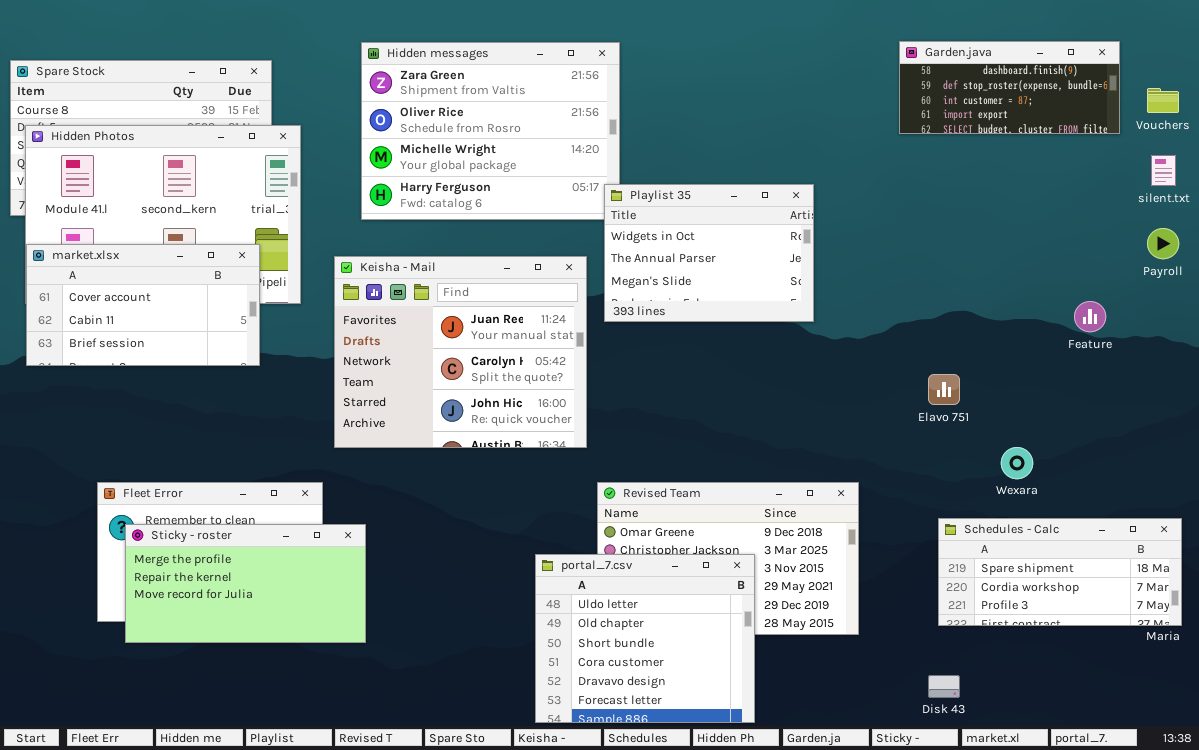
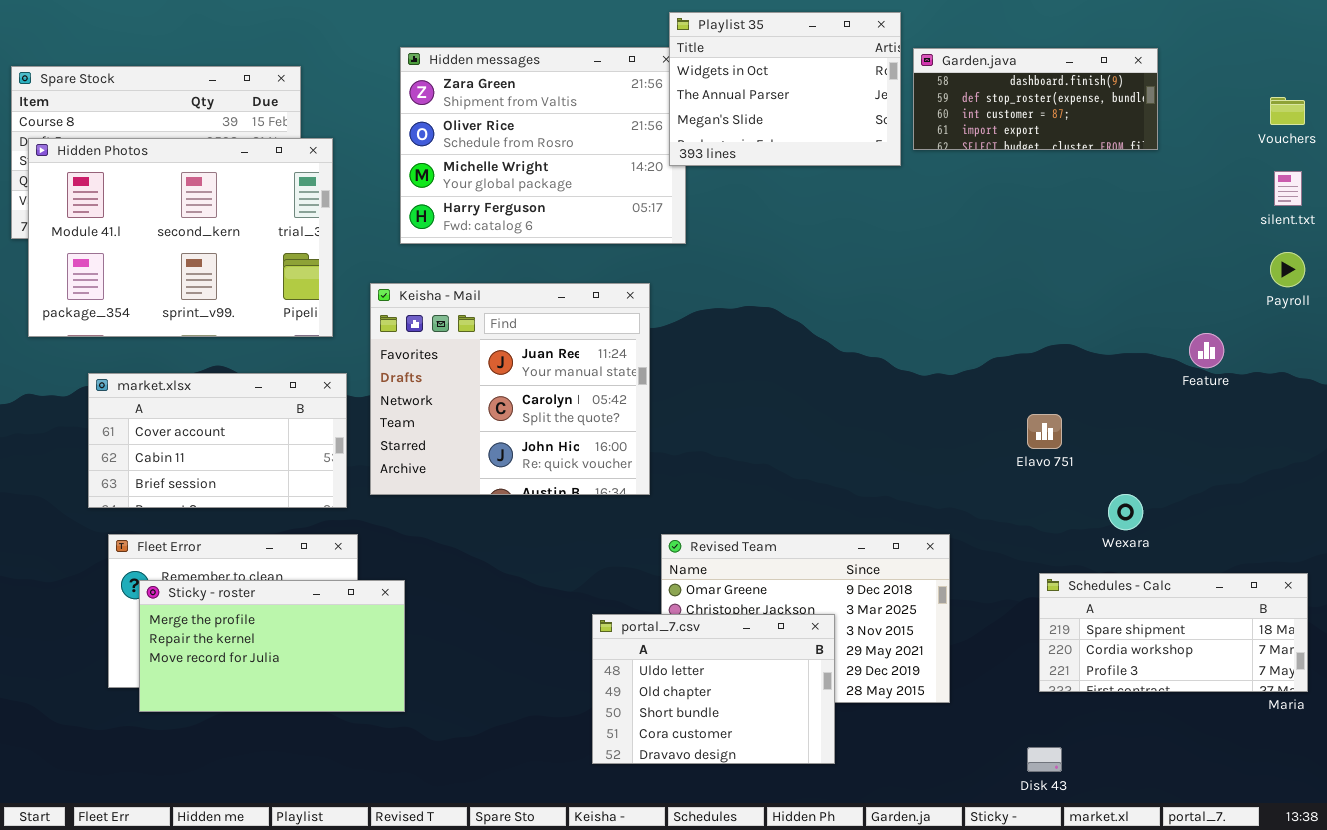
Garden.java: [899,41,1120,134] -> [913,48,1158,150], moved
Playlist 35: [604,184,814,322] -> [669,12,901,166], moved
market.xlsx: [26,244,260,366] -> [88,373,347,508], moved
portal_7.csv: [535,554,755,723] -> [592,614,835,764], resized

